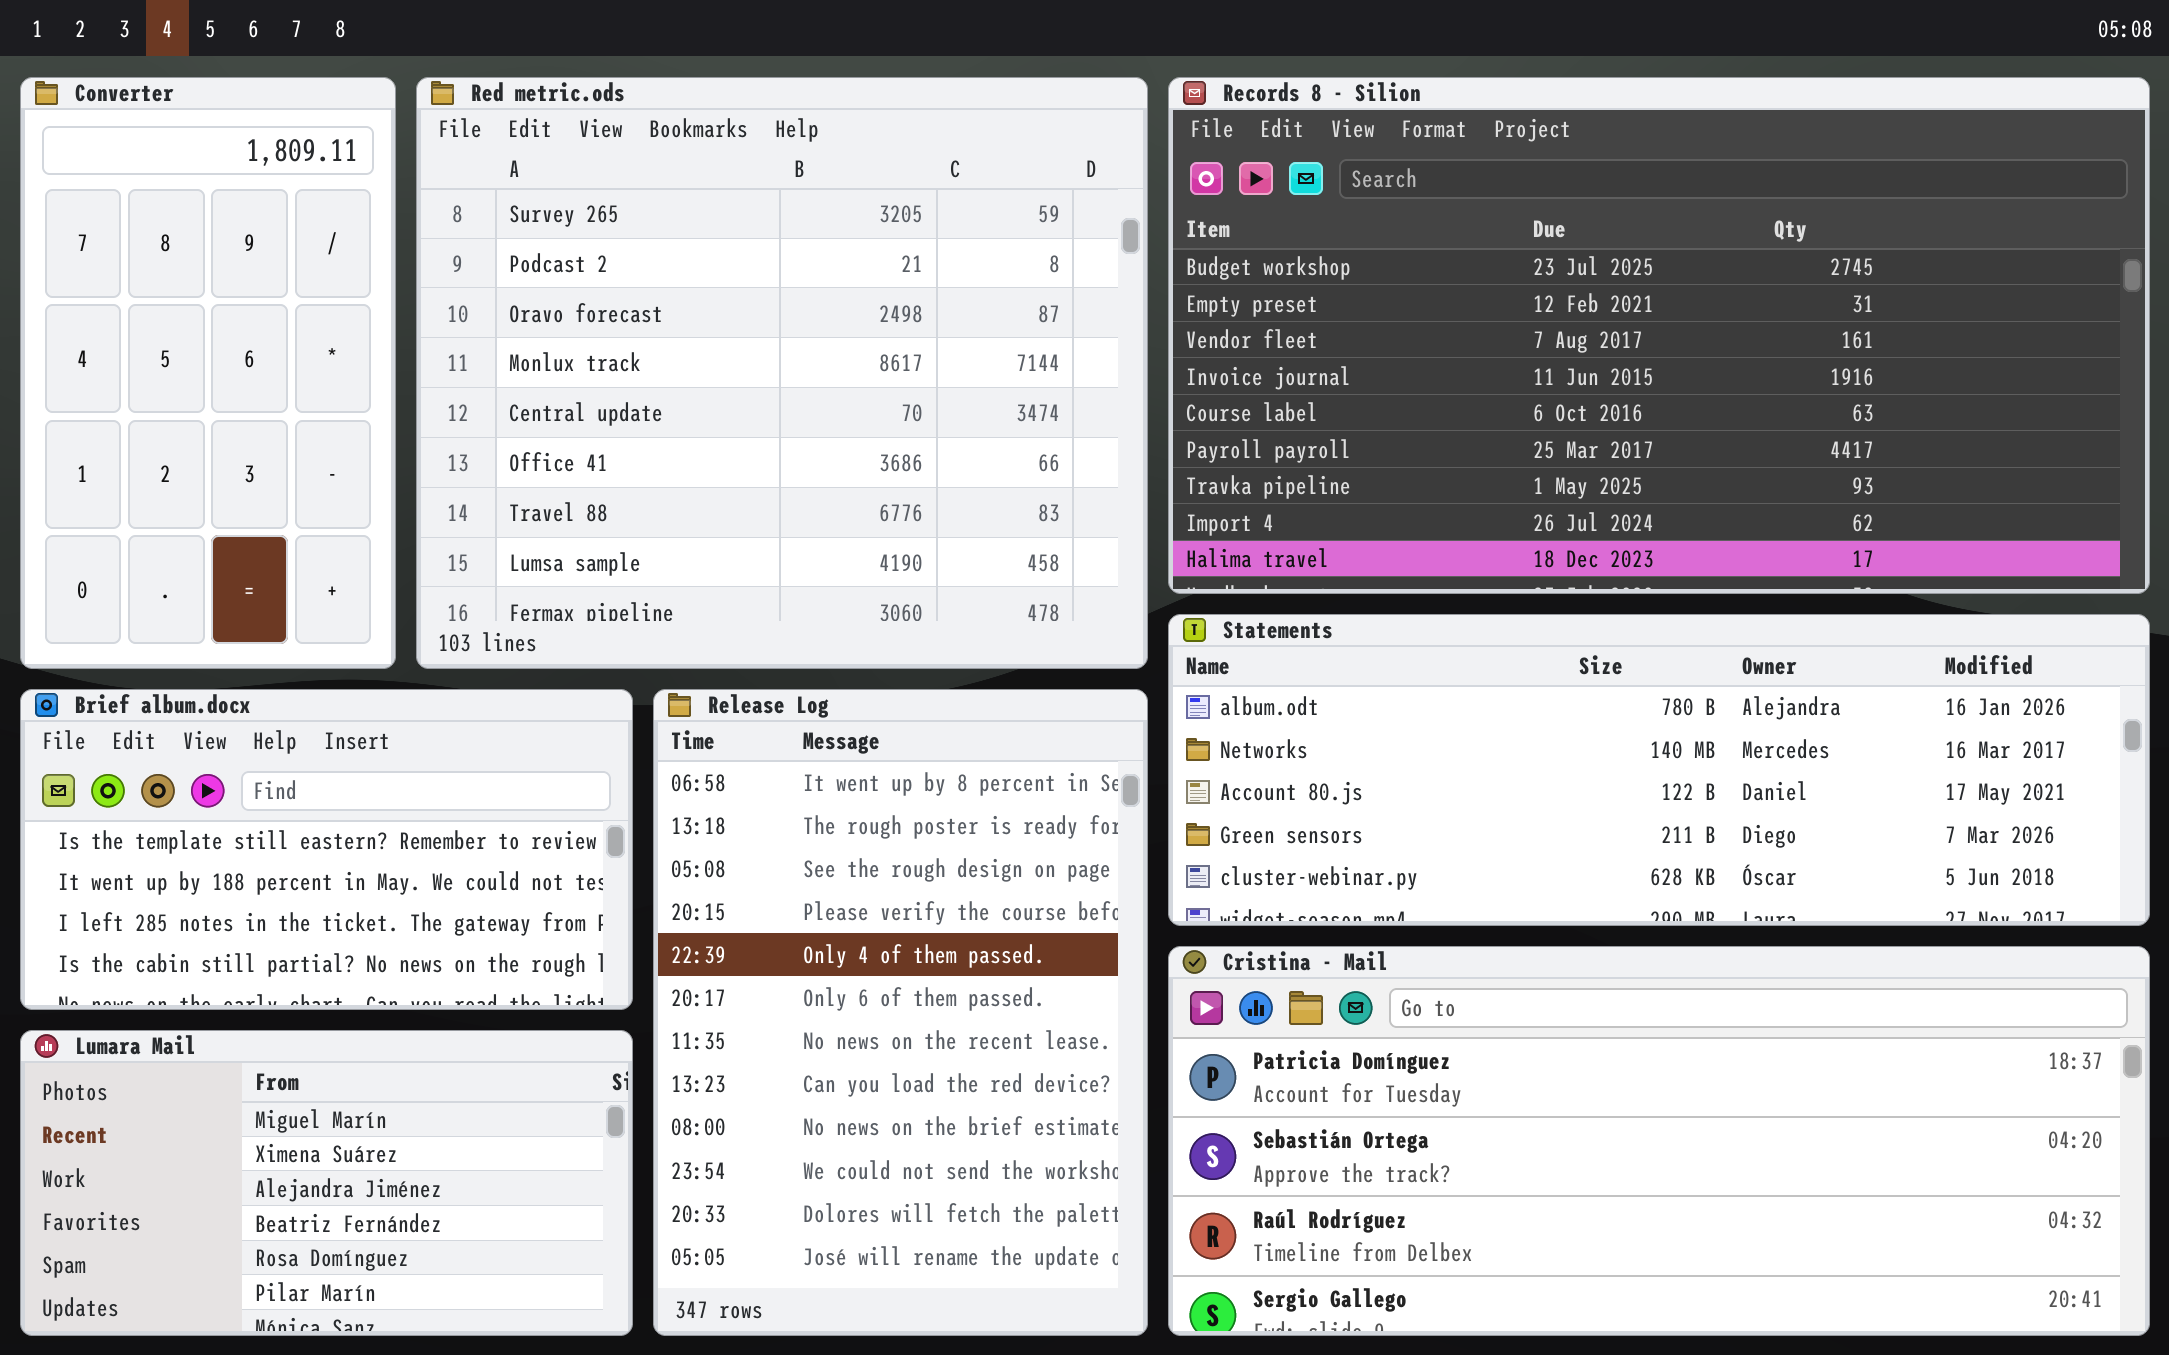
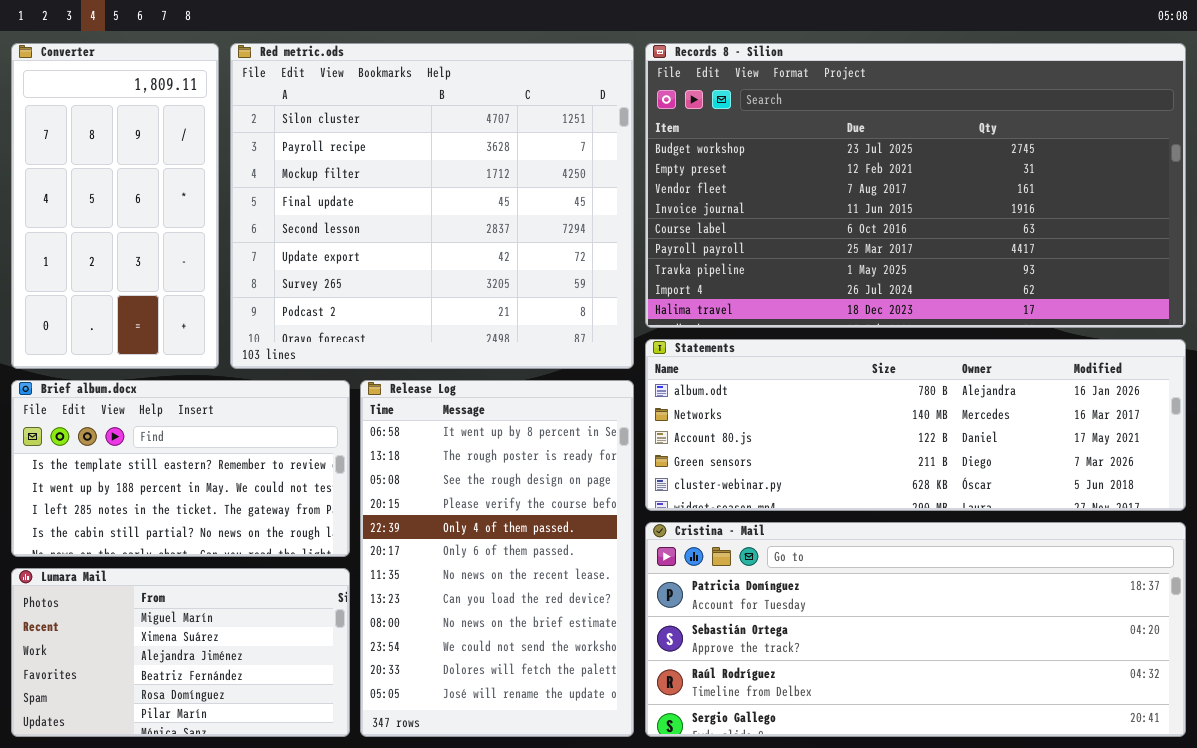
Red metric.ods: [416,77,1148,669] -> [230,43,634,369], scrolled up 6 rows

